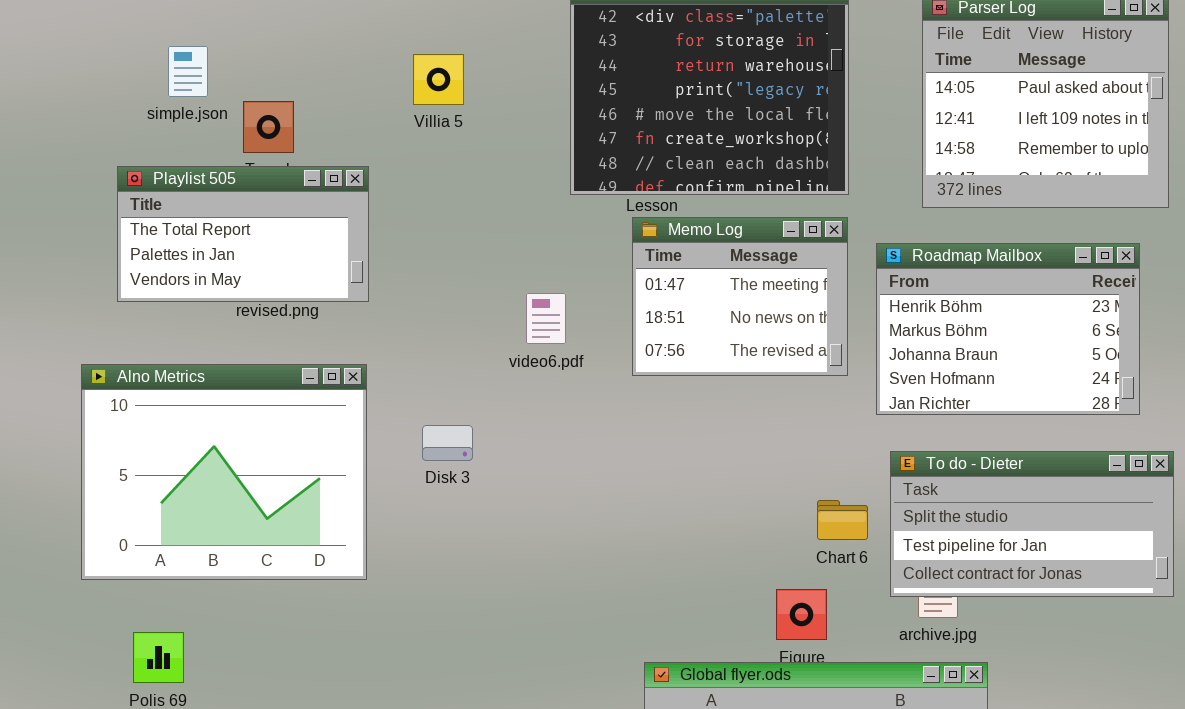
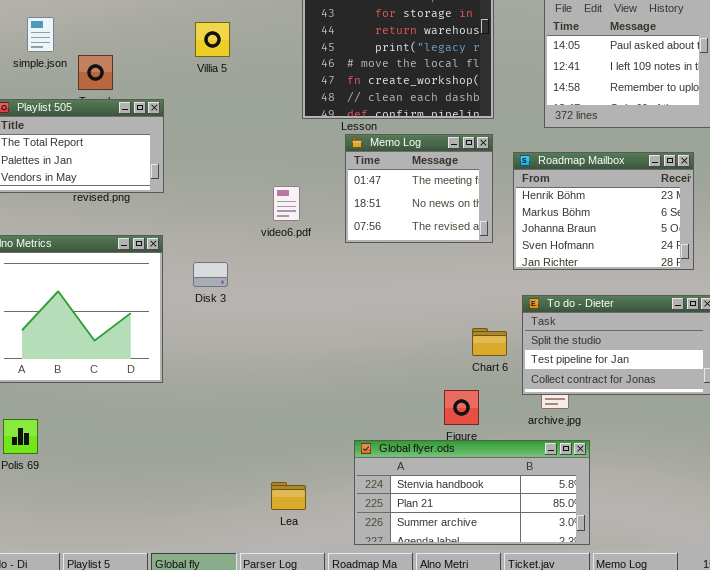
Disk 3: [422,425,473,461] -> [193,262,228,287], moved

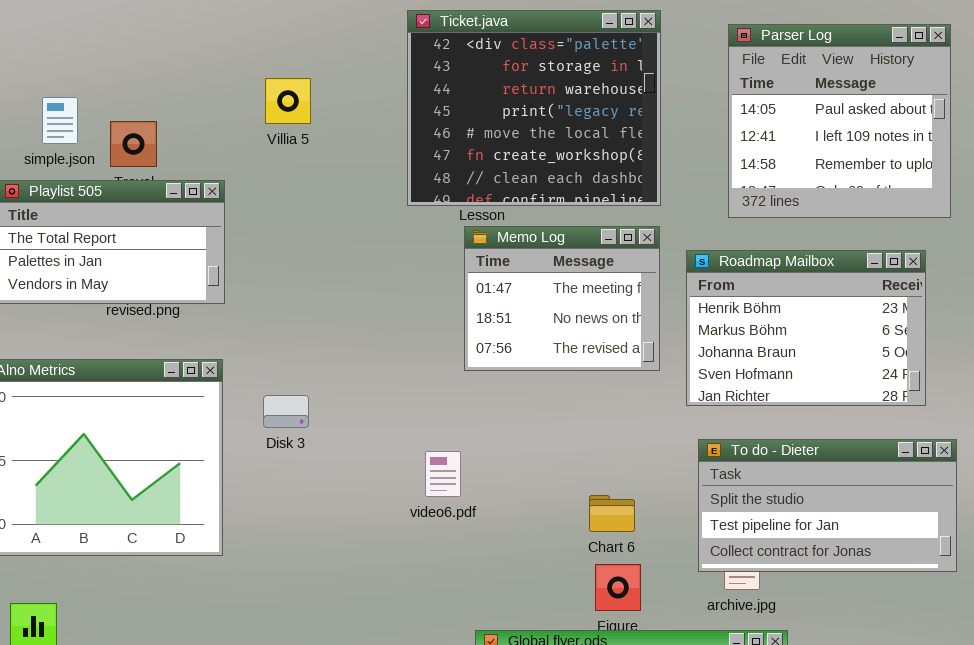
simple.json: [27,17,54,52] -> [42,97,78,144], moved
video6.pdf: [273,186,300,221] -> [425,451,461,497], moved
Chart 6: [472,328,507,356] -> [589,495,635,532], moved

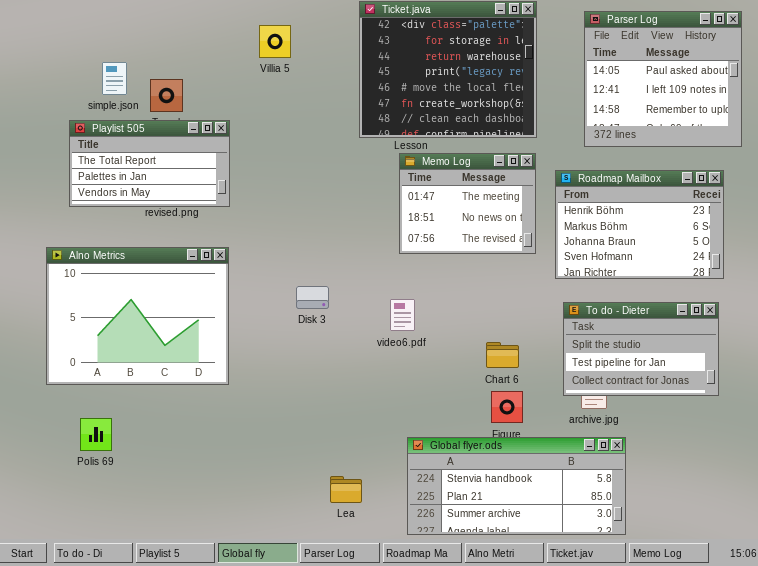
Villia 5: [265,78,311,124] -> [259,25,291,58], moved
Disk 3: [263,395,309,428] -> [296,286,329,309], moved
To do - Dieter: [698,439,957,572] -> [563,302,719,396], resized
video6.pdf: [425,451,461,497] -> [390,299,415,331], moved

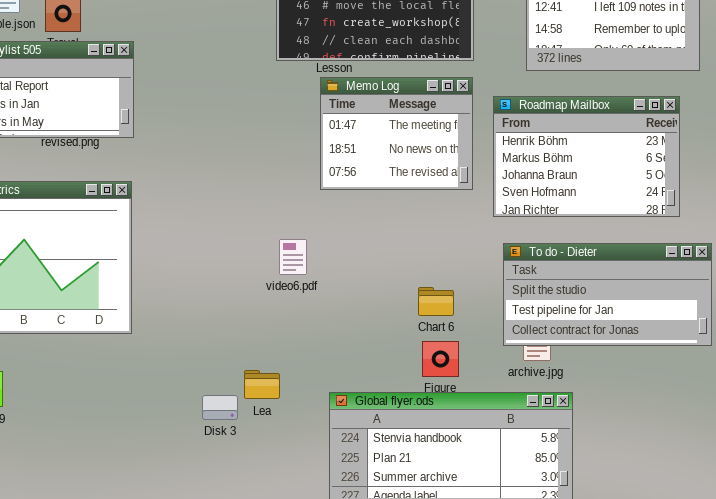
Disk 3: [296,286,329,309] -> [202,395,238,420], moved
video6.pdf: [390,299,415,331] -> [279,239,307,275], moved
To do - Dieter: [563,302,719,396] -> [503,243,712,346], resized
Lea: [330,476,362,503] -> [244,370,280,399], moved

